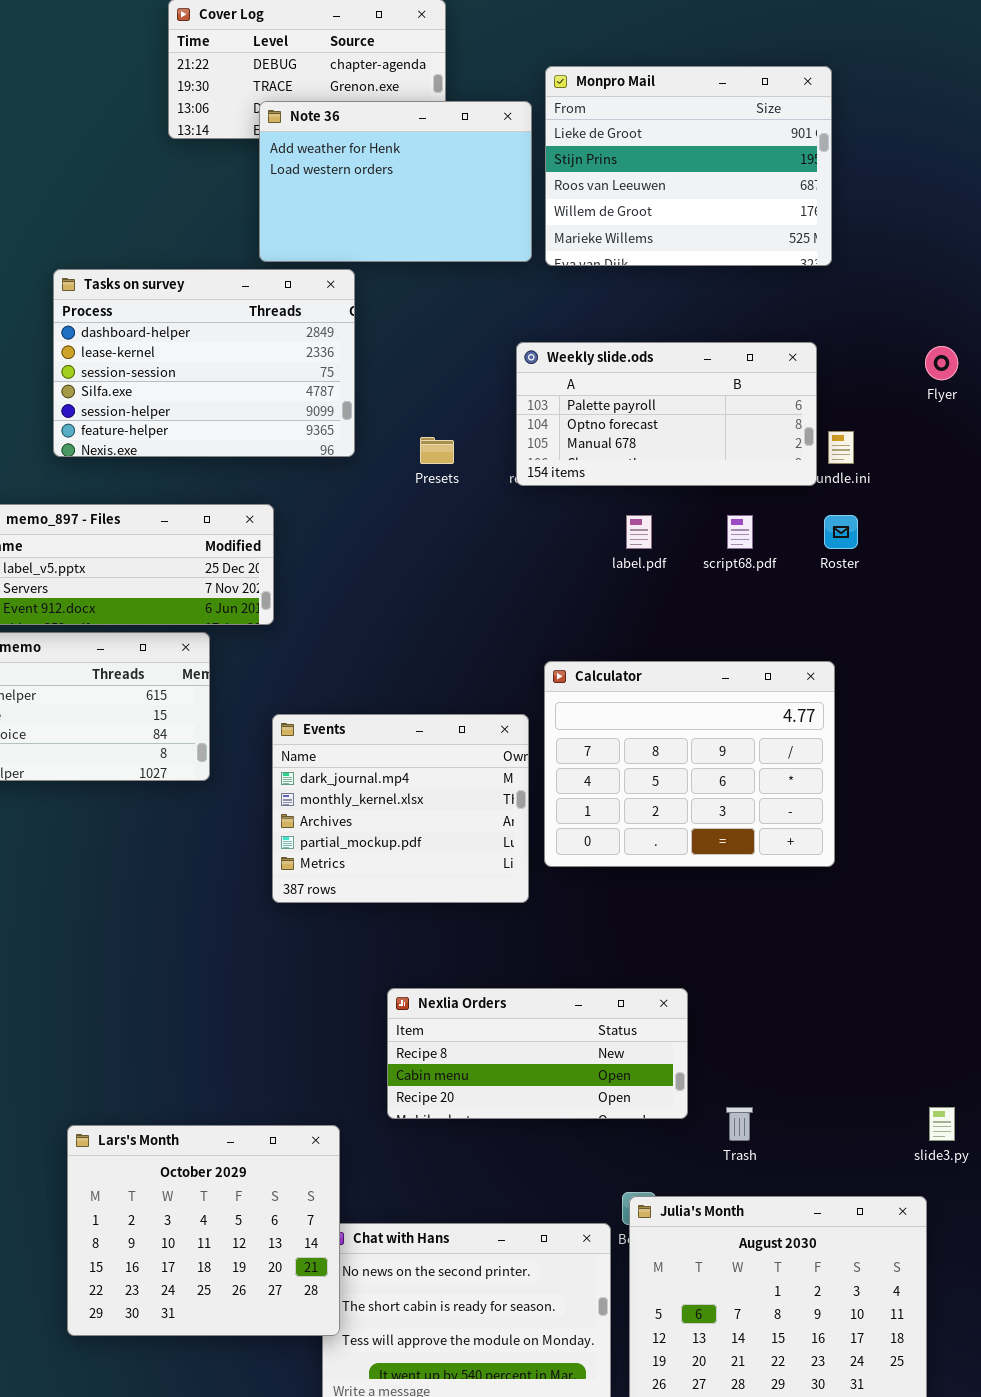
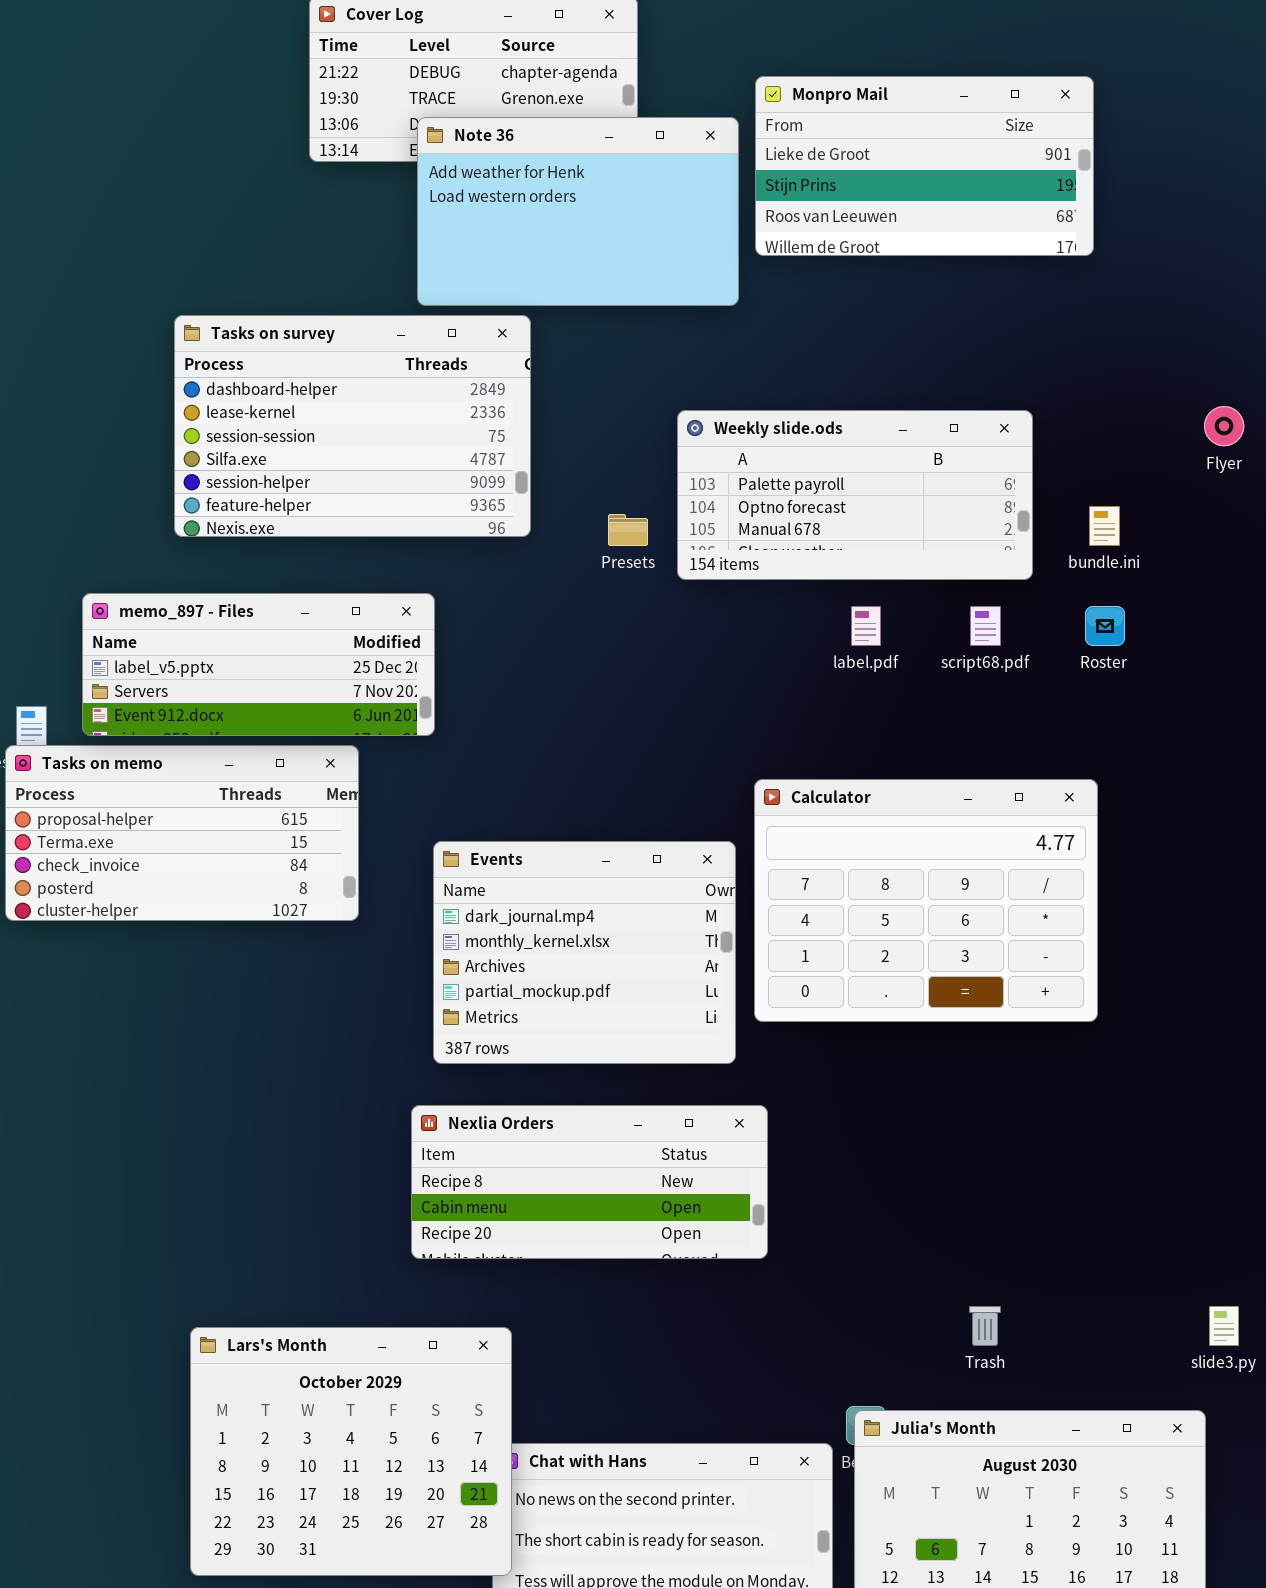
Monpro Mail: [545,66,832,266] -> [755,76,1094,256], resized
Weekly slide.ods: [516,342,817,486] -> [677,410,1033,580], moved
Nexlia Orders: [387,988,688,1119] -> [411,1105,768,1259], moved

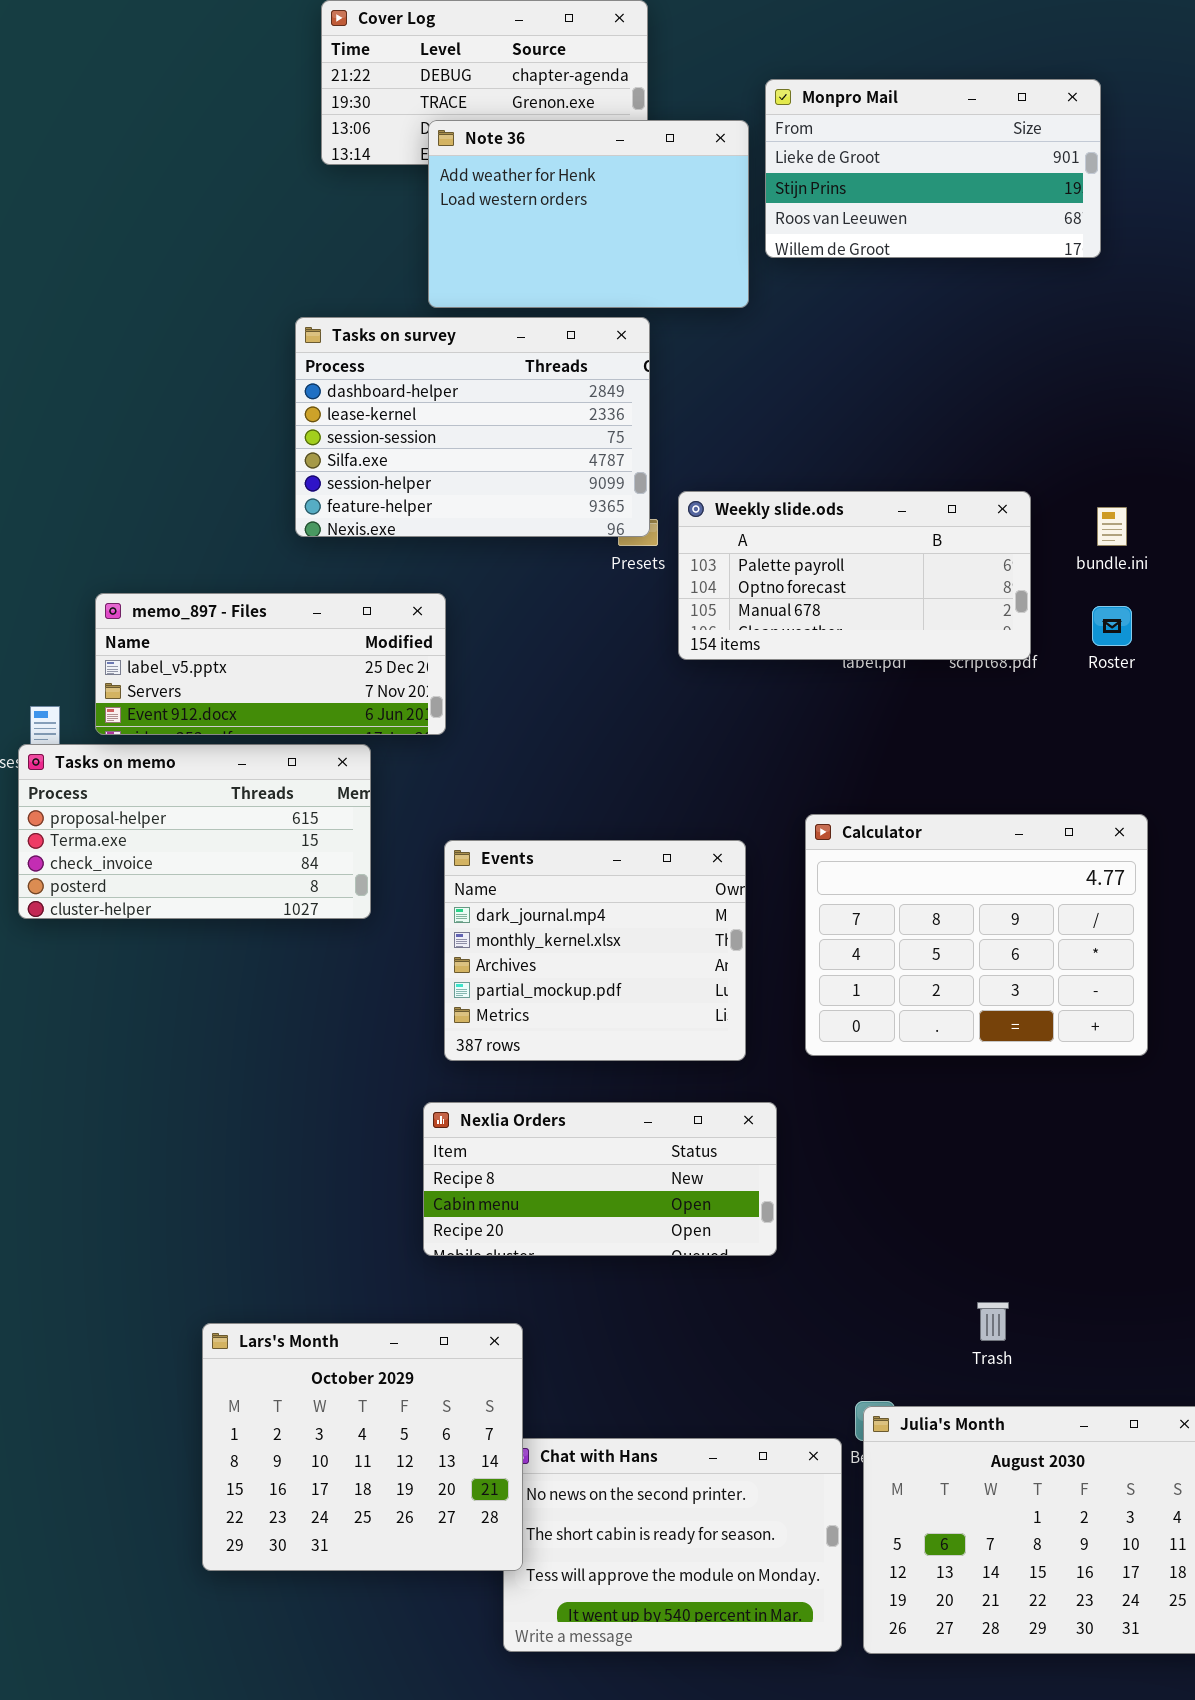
Tasks on survey: [174,315,531,537] -> [295,317,650,537], moved
Weekly slide.ods: [677,410,1033,580] -> [678,491,1031,660], moved
Calculator: [754,779,1098,1022] -> [805,814,1148,1056], moved

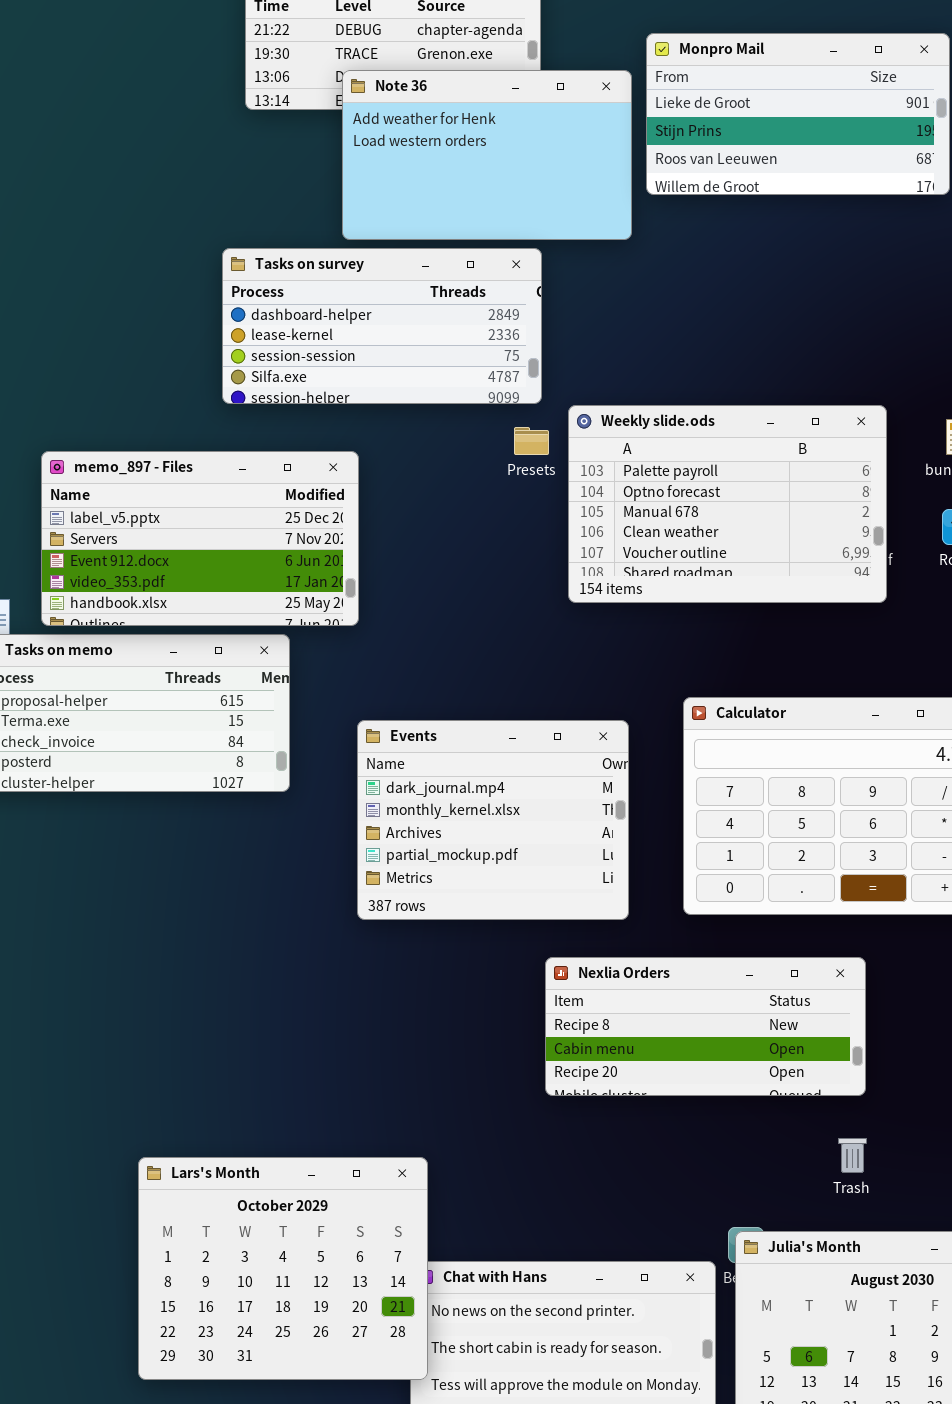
Tasks on survey: [295,317,650,537] -> [222,248,542,404], resized
Weekly slide.ods: [678,491,1031,660] -> [568,405,887,603], resized
memo_897 - Files: [95,593,446,735] -> [41,451,359,626], resized
Nexlia Orders: [423,1102,777,1256] -> [545,957,866,1096], moved

